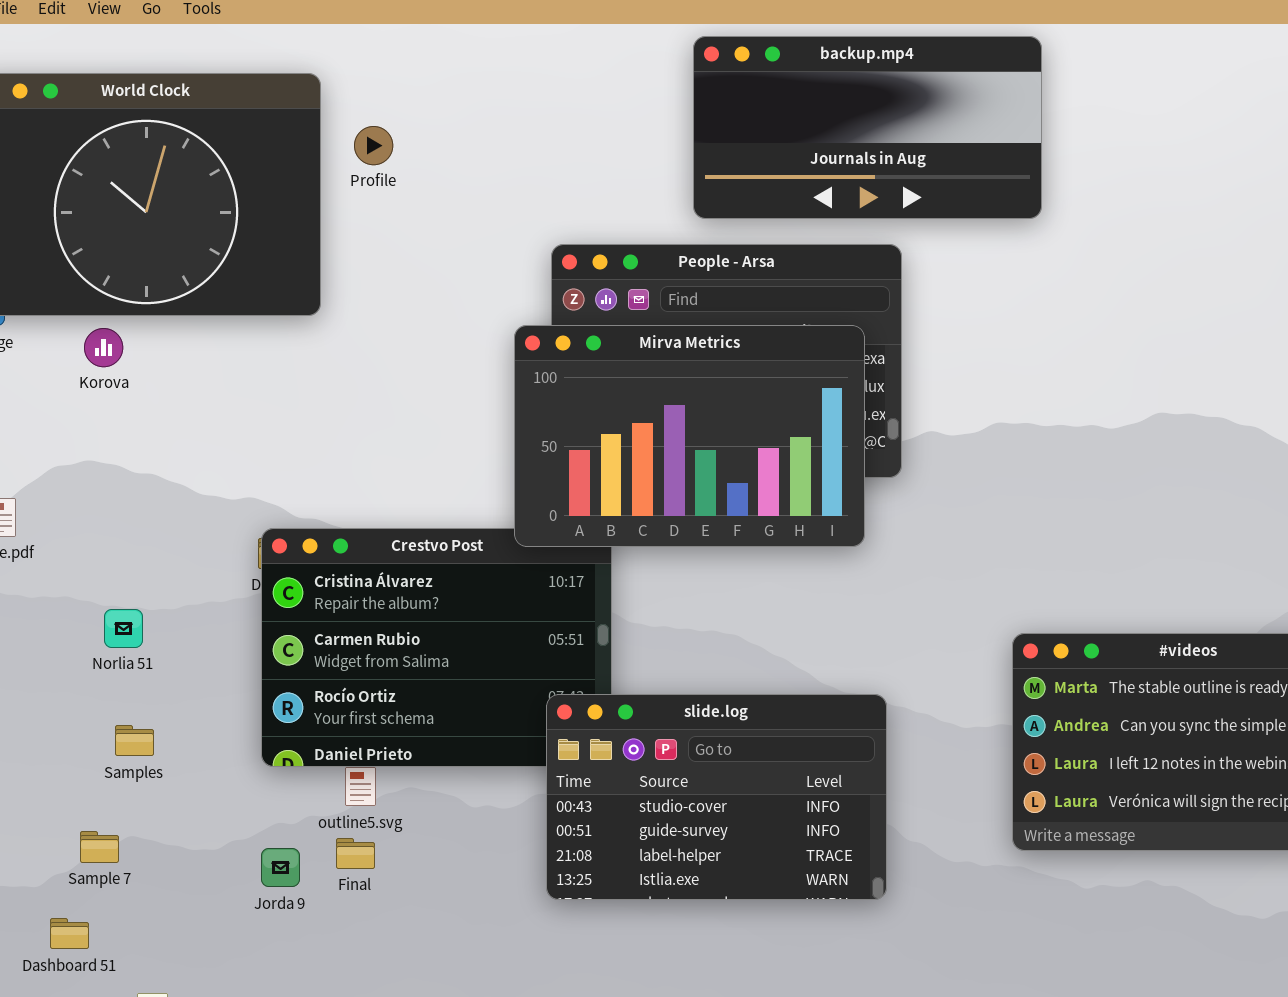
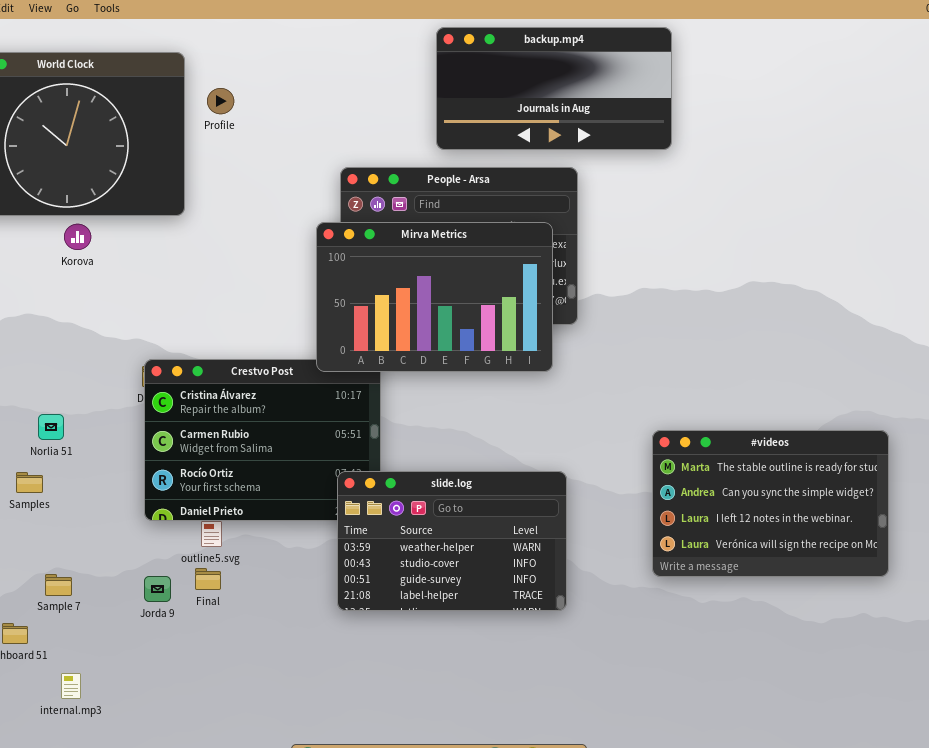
Korova: [84,328,123,367] -> [64,224,91,250], moved
slide.log: [546,694,887,900] -> [337,471,567,611], scrolled up 1 row
Samples: [115,725,154,756] -> [16,472,43,493], moved
Sample 7: [80,831,119,863] -> [45,574,72,596], moved

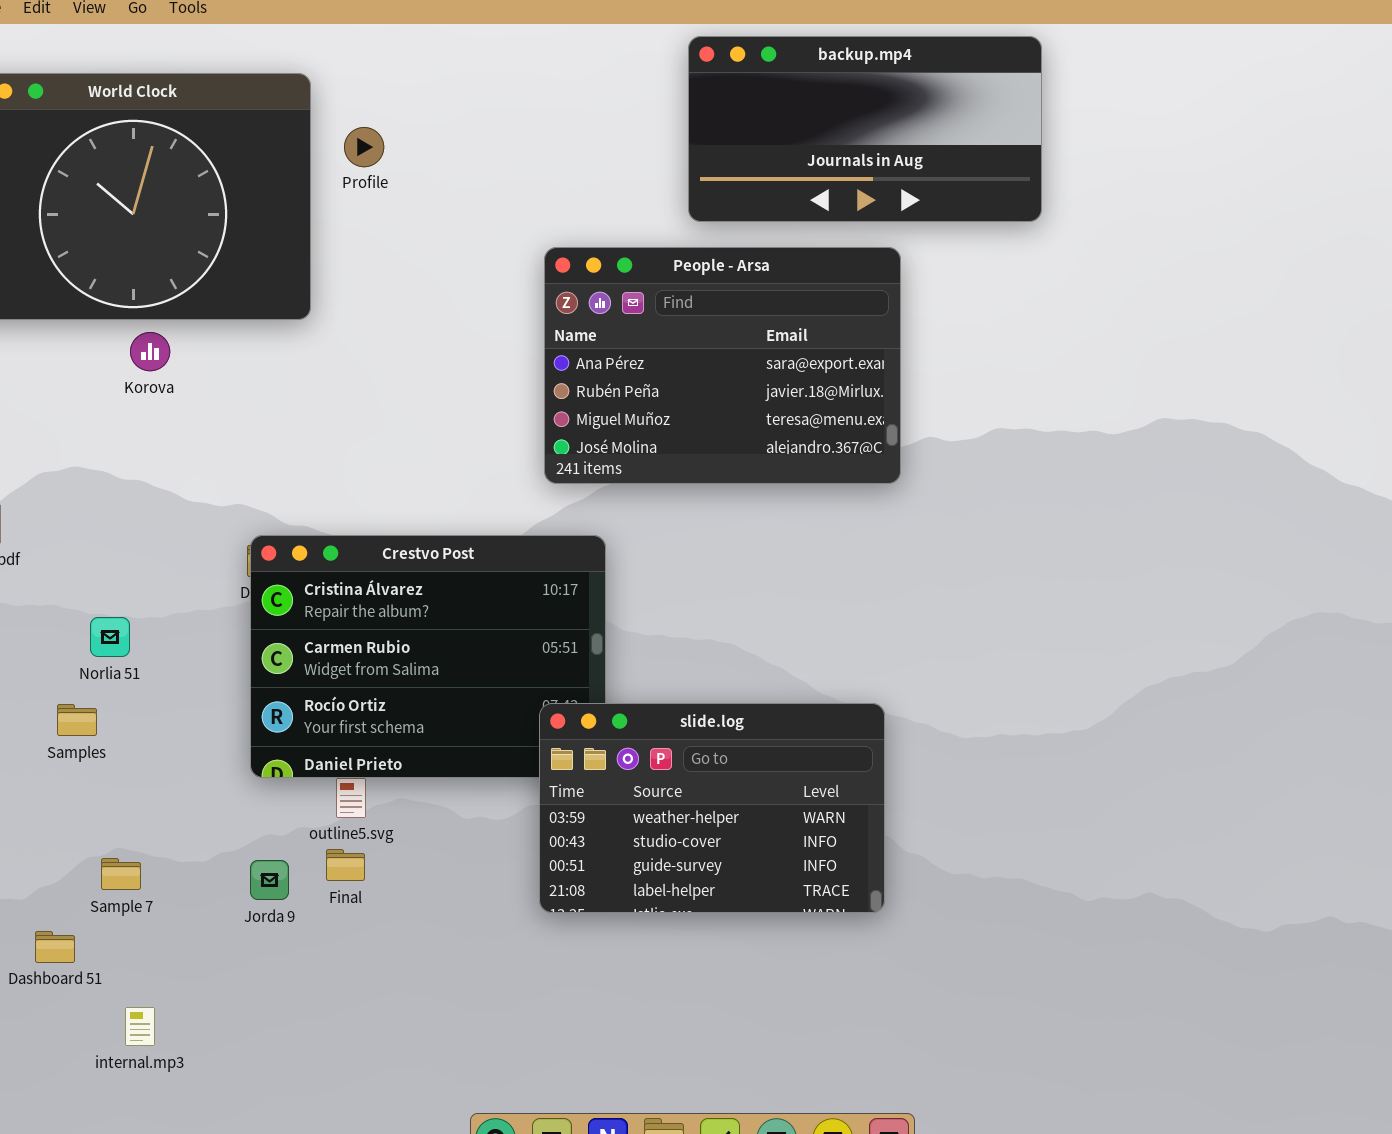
Mirva Metrics: [316,222,553,372] -> none, closed
#videos: [652,430,889,577] -> none, closed

